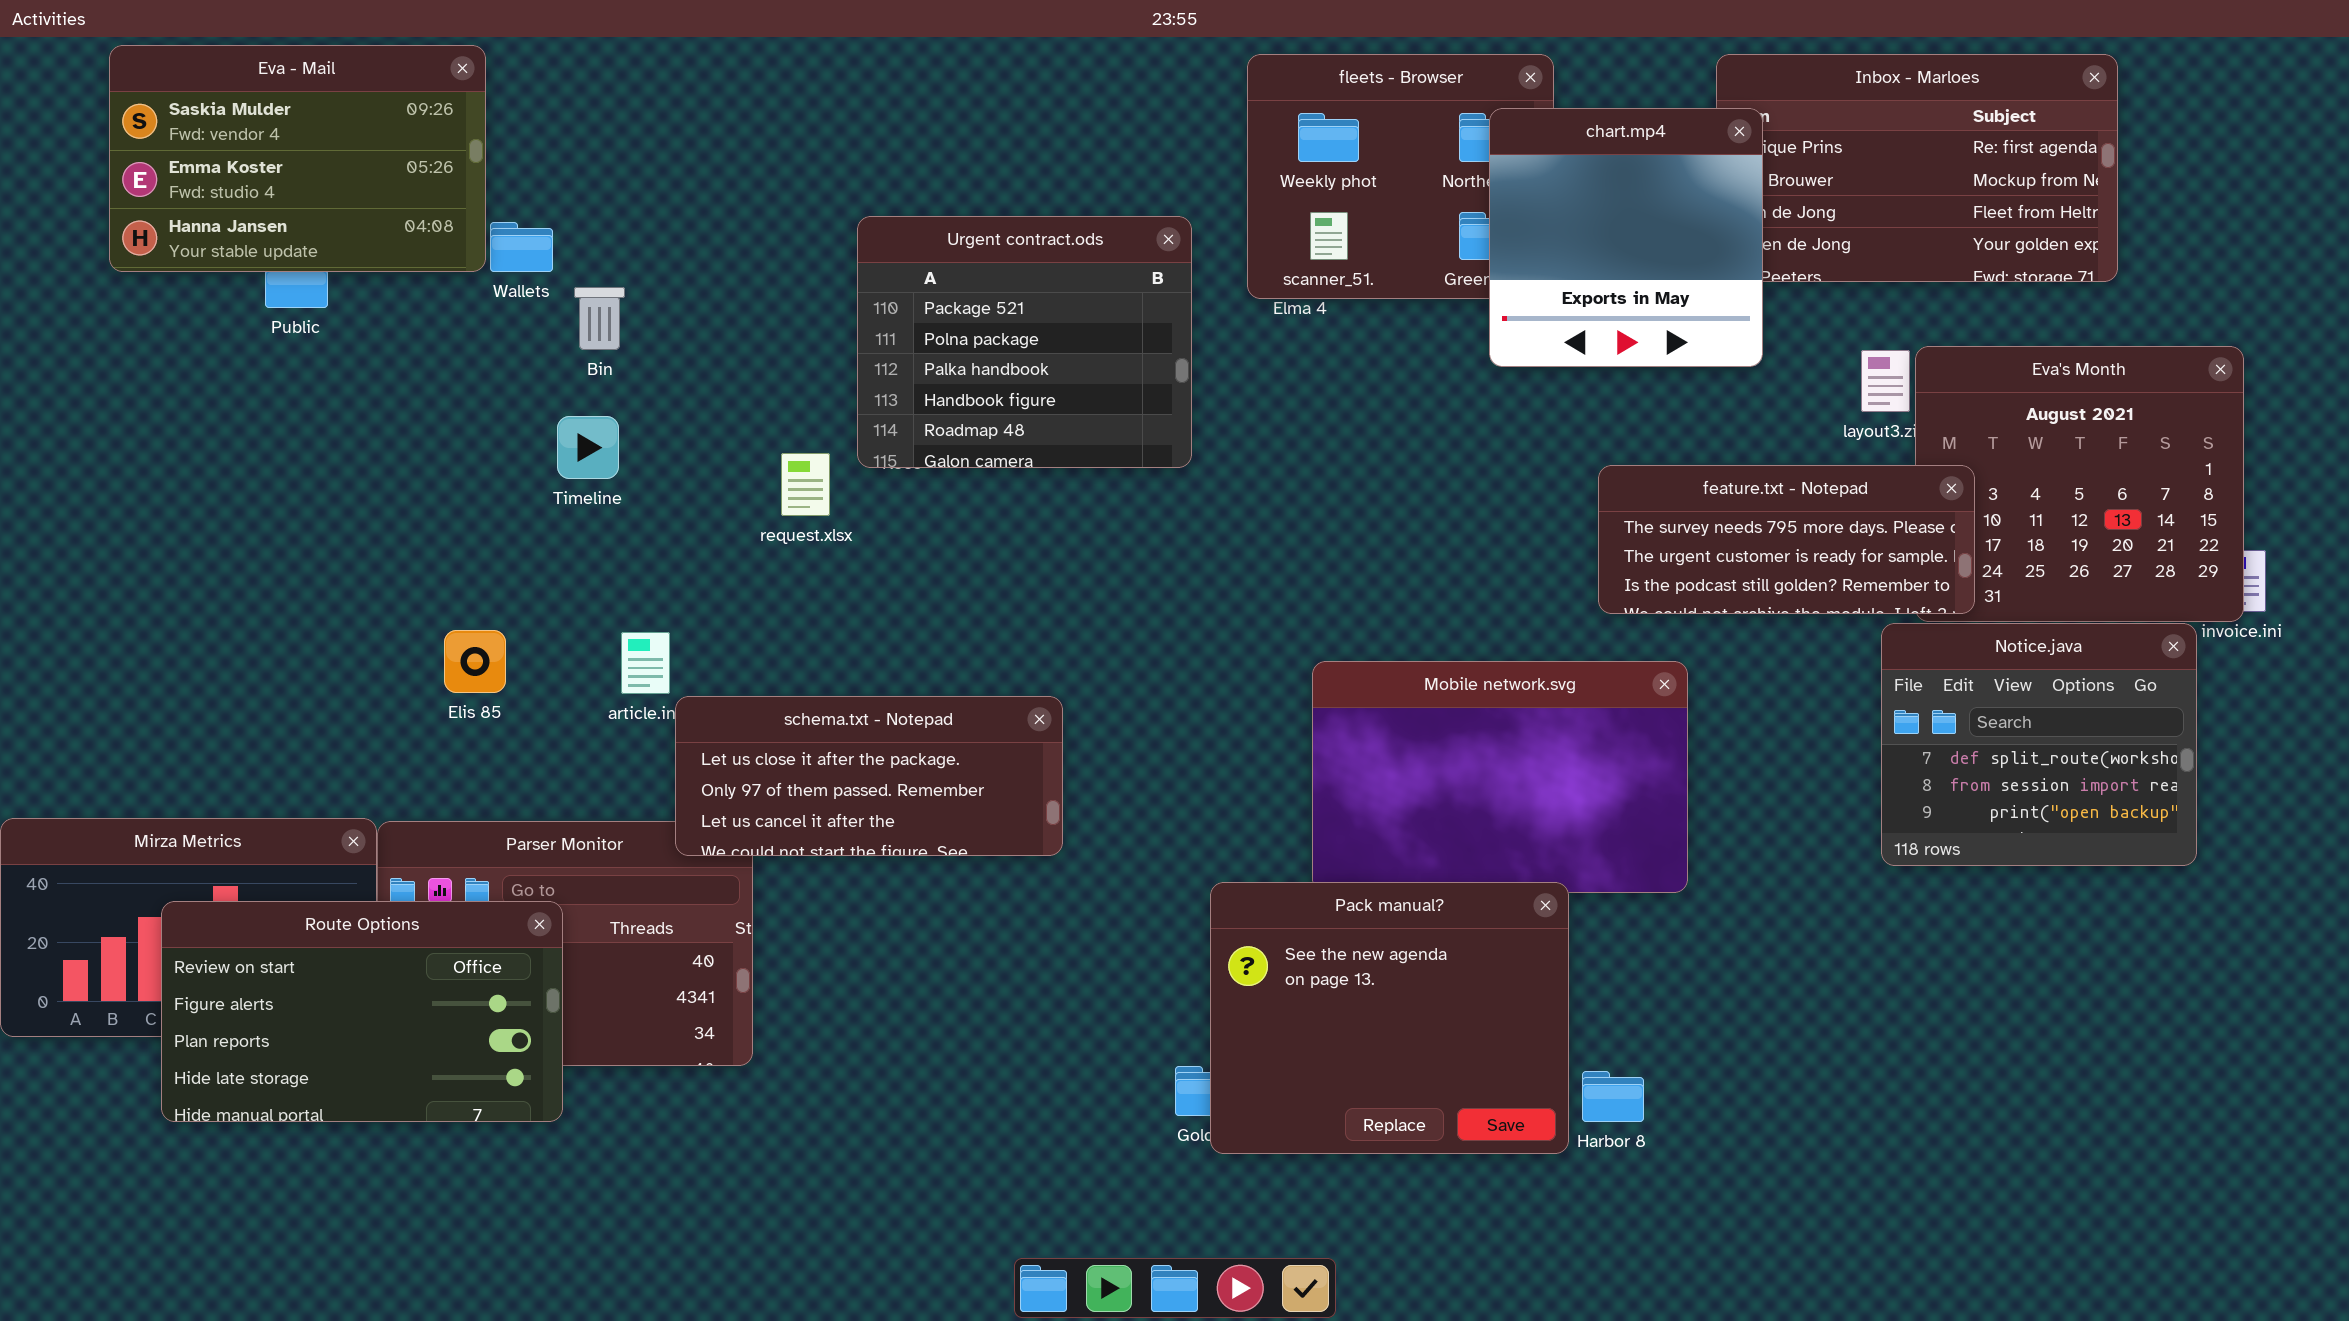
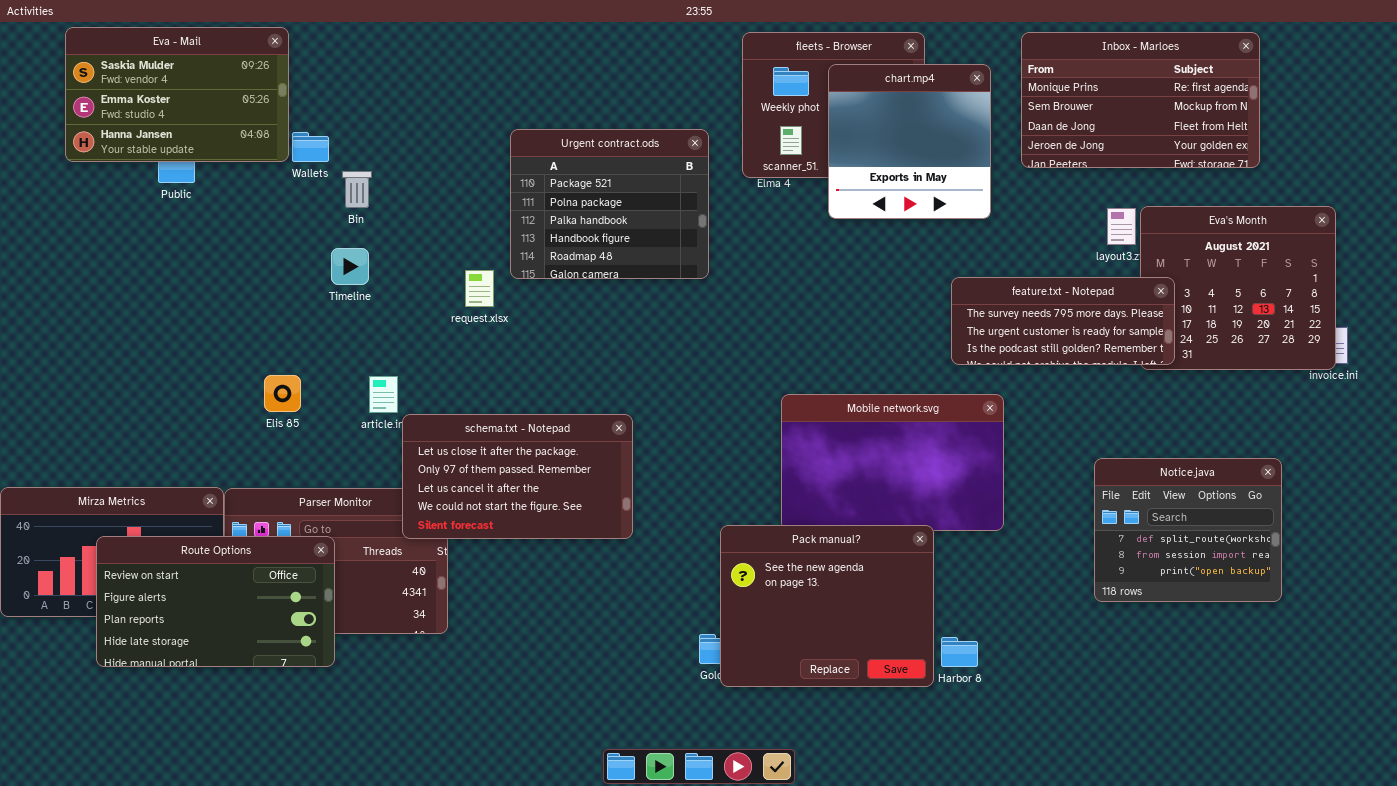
chart.mp4: [1489,108,1763,367] -> [828,64,991,219], moved
Notice.java: [1881,623,2197,866] -> [1094,458,1282,602], moved
schema.txt - Notepad: [675,696,1063,856] -> [402,414,633,539], resized

